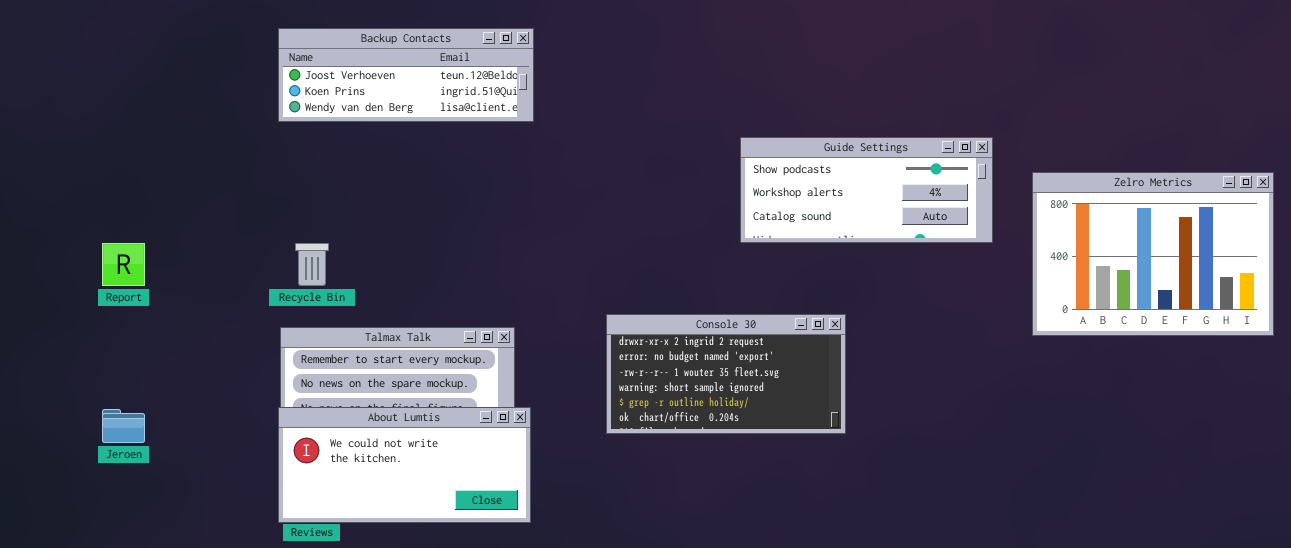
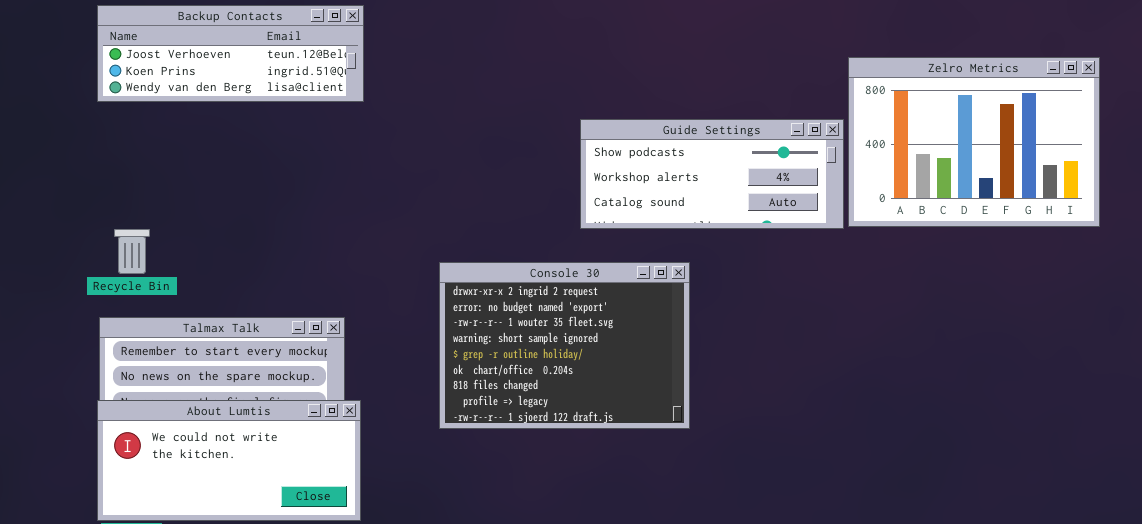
Zelro Metrics: [1032,172,1274,336] -> [848,57,1100,227], moved
Console 30: [606,314,846,434] -> [439,262,690,429], resized

